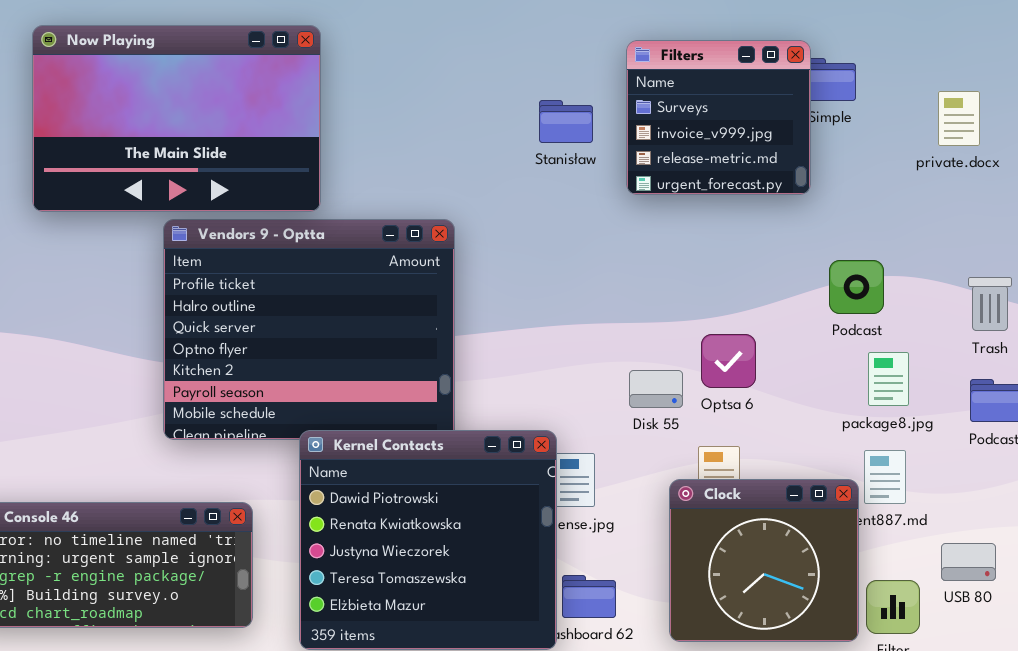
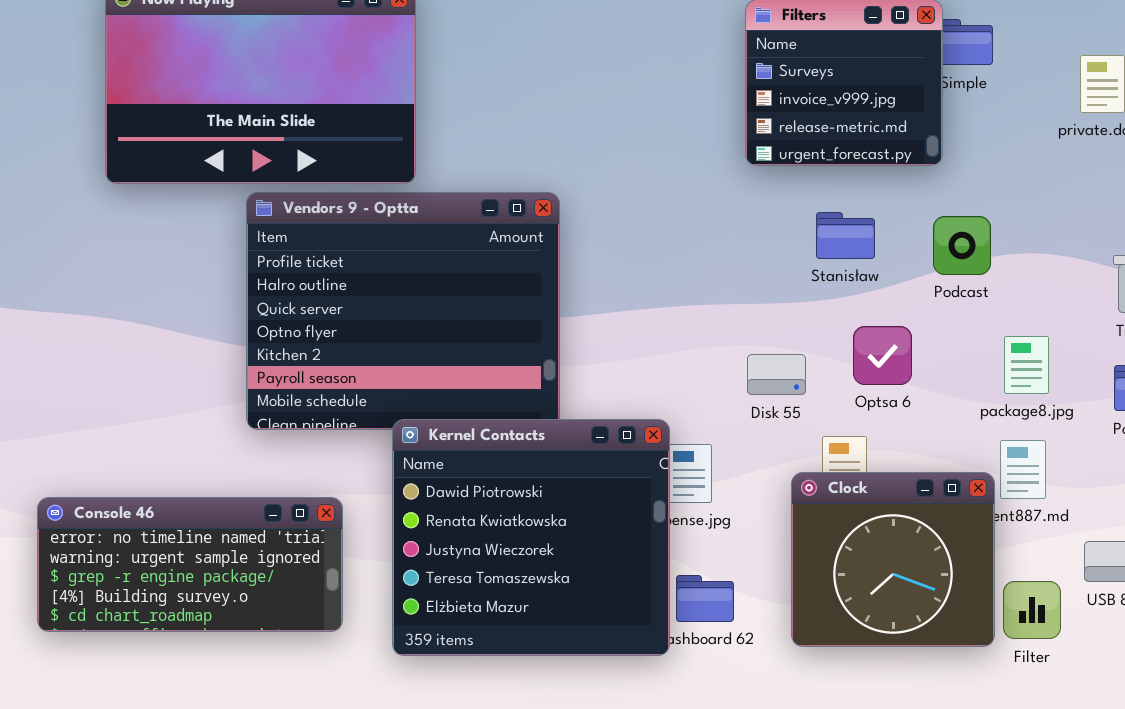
Stanisław: [539,100,593,143] -> [816,212,875,259], moved
Podcast: [829,260,884,314] -> [933,216,991,275], moved
Optsa 6: [701,334,756,388] -> [853,326,912,385], moved

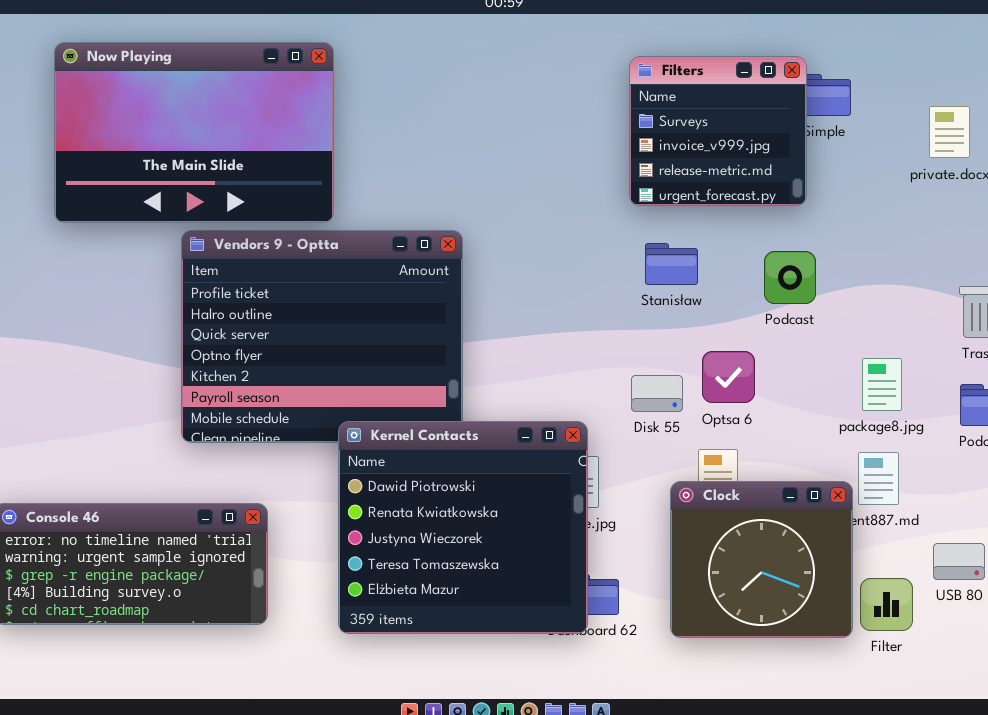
Stanisław: [816,212,875,259] -> [645,243,698,285], moved
Podcast: [933,216,991,275] -> [764,251,816,304], moved
Optsa 6: [853,326,912,385] -> [702,351,755,403], moved
Kernel Contacts: [392,419,670,656] -> [338,421,588,634], moved

